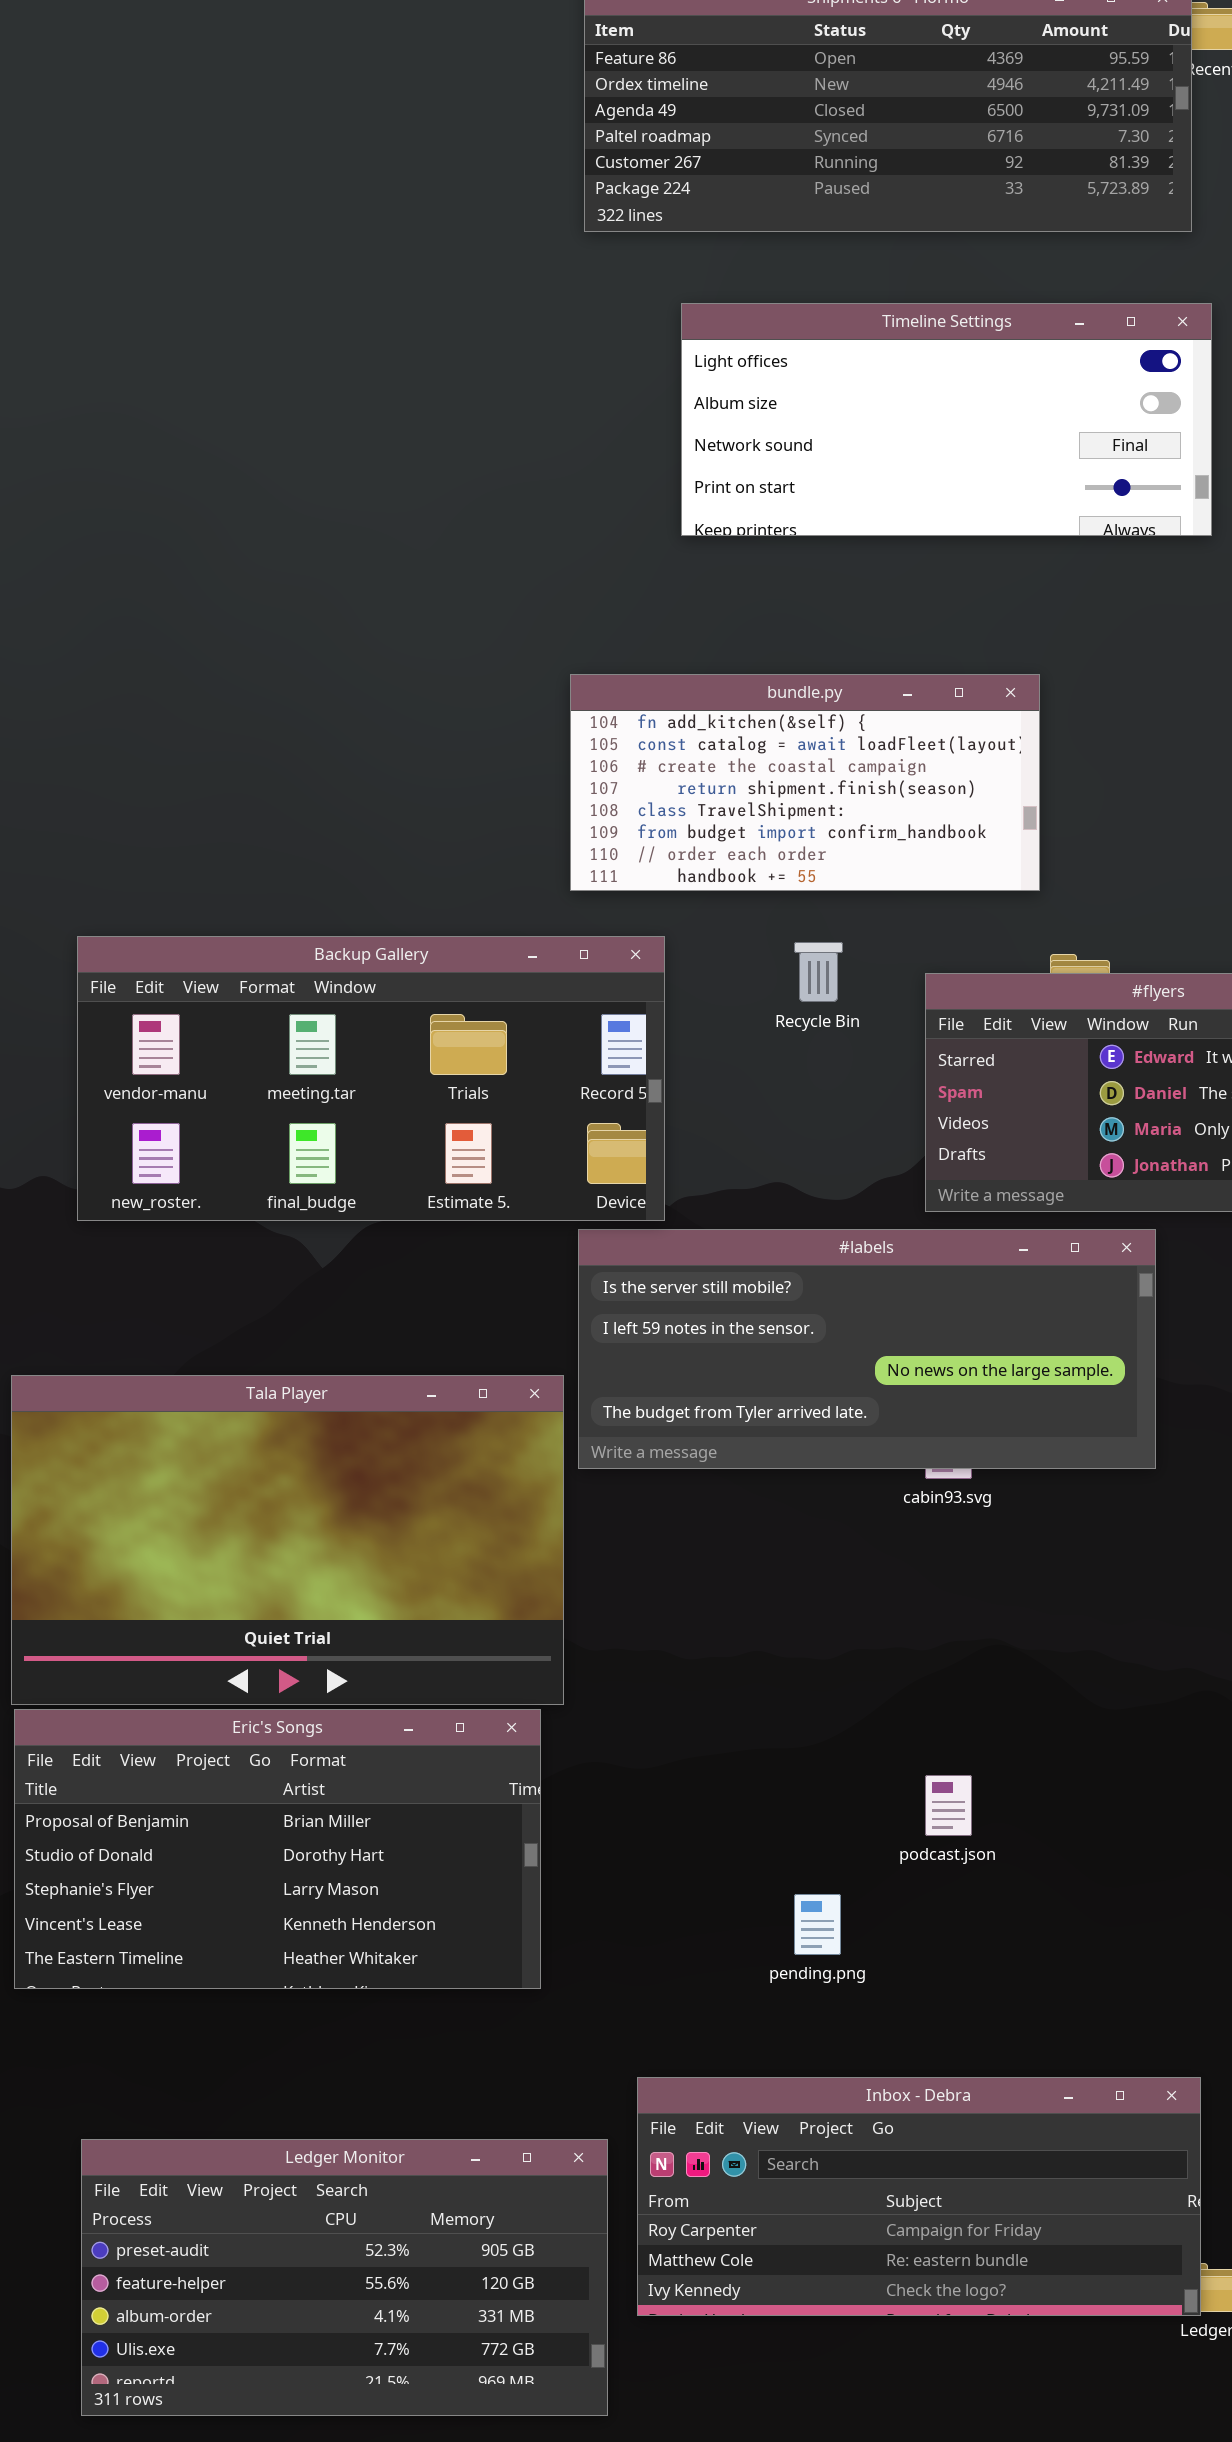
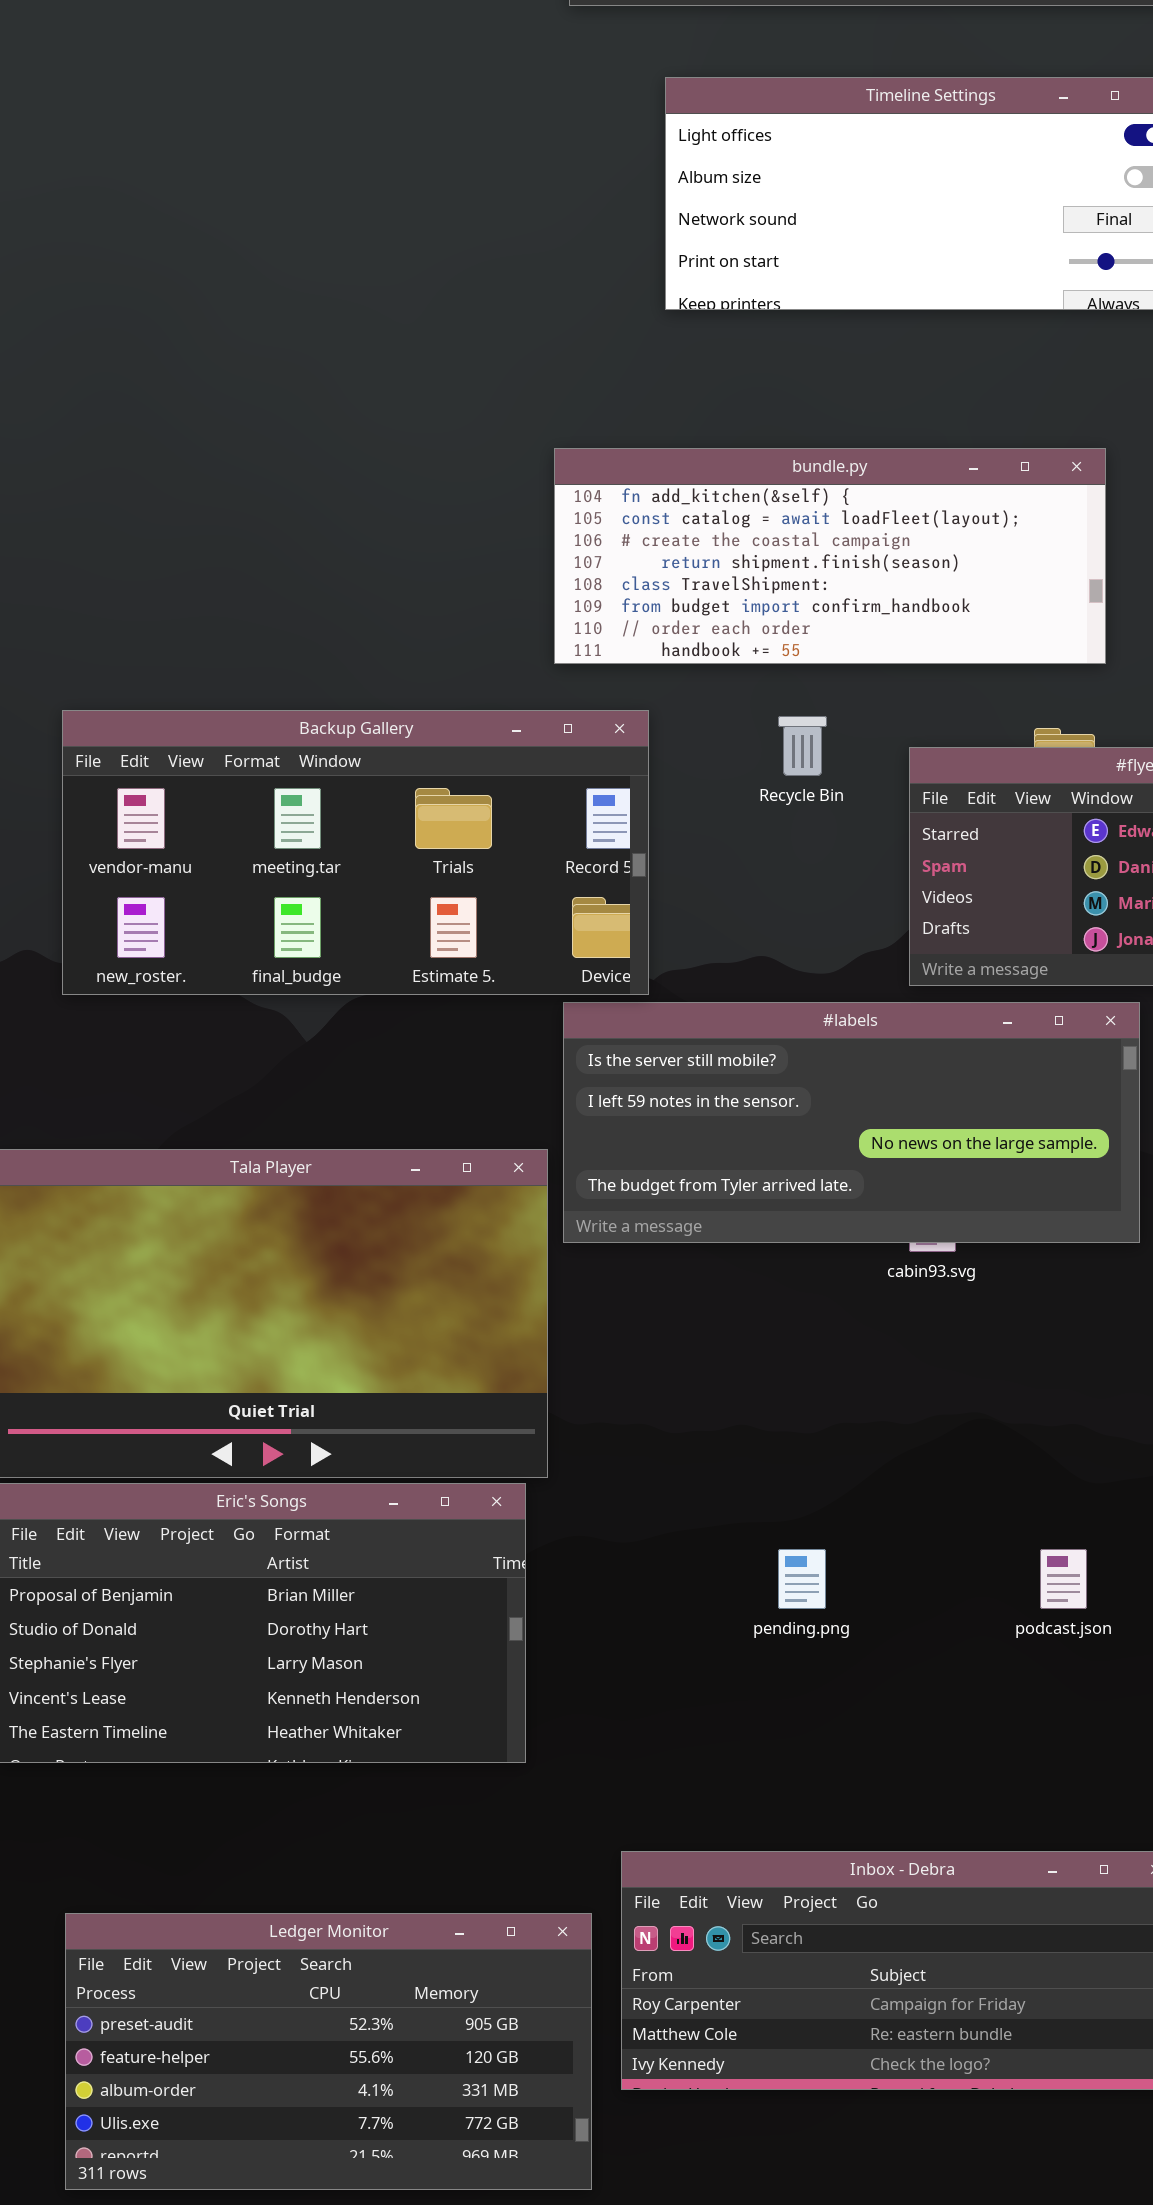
bundle.py: [570,674,1040,891] -> [554,448,1106,664], resized
podcast.json: [925,1775,972,1836] -> [1040,1549,1087,1609], moved
pending.png: [794,1894,841,1955] -> [778,1549,826,1609], moved

